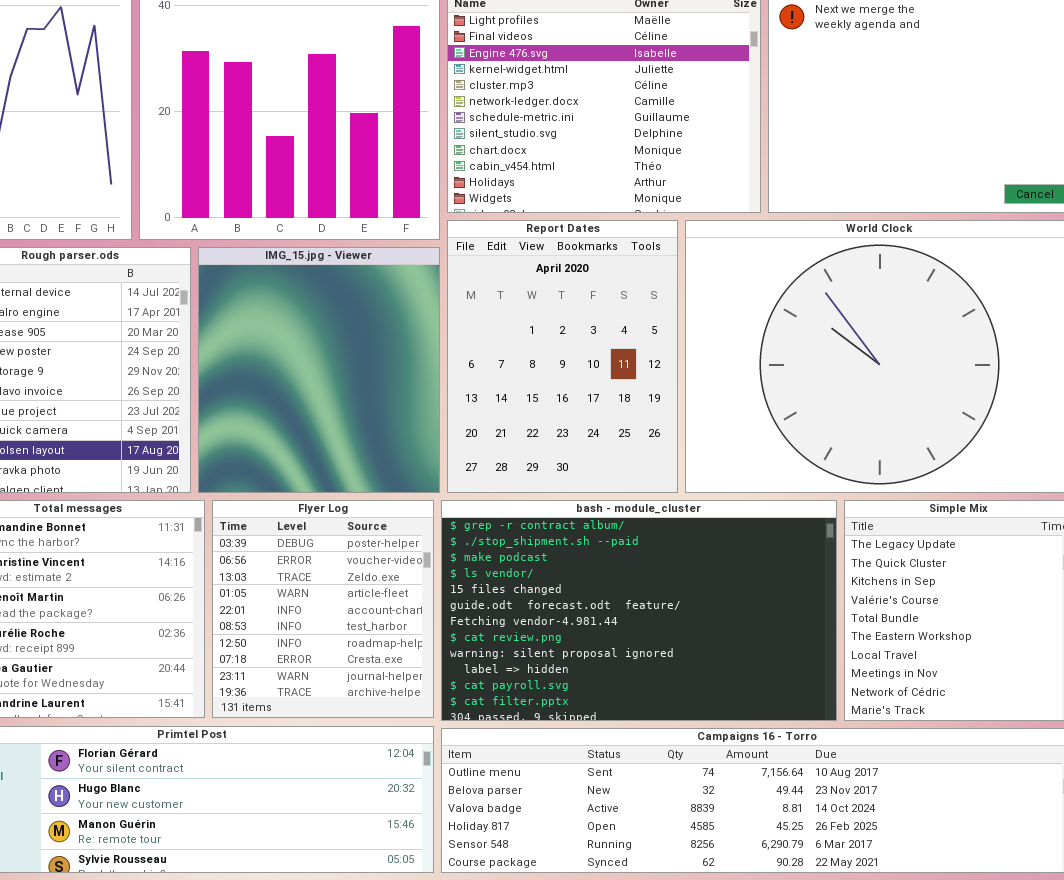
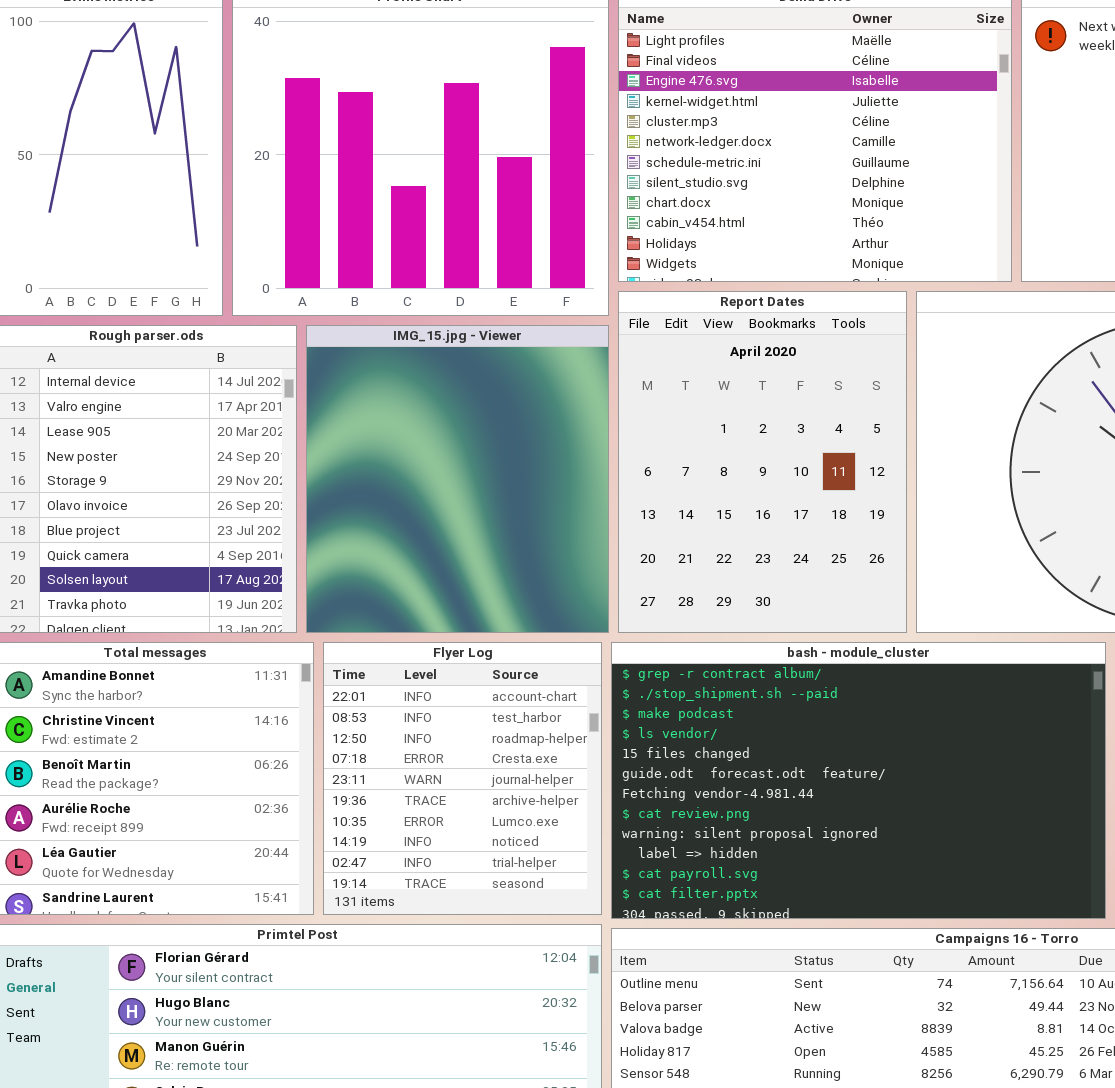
Flyer Log: [212,500,434,718] -> [323,642,602,915], scrolled down 4 rows

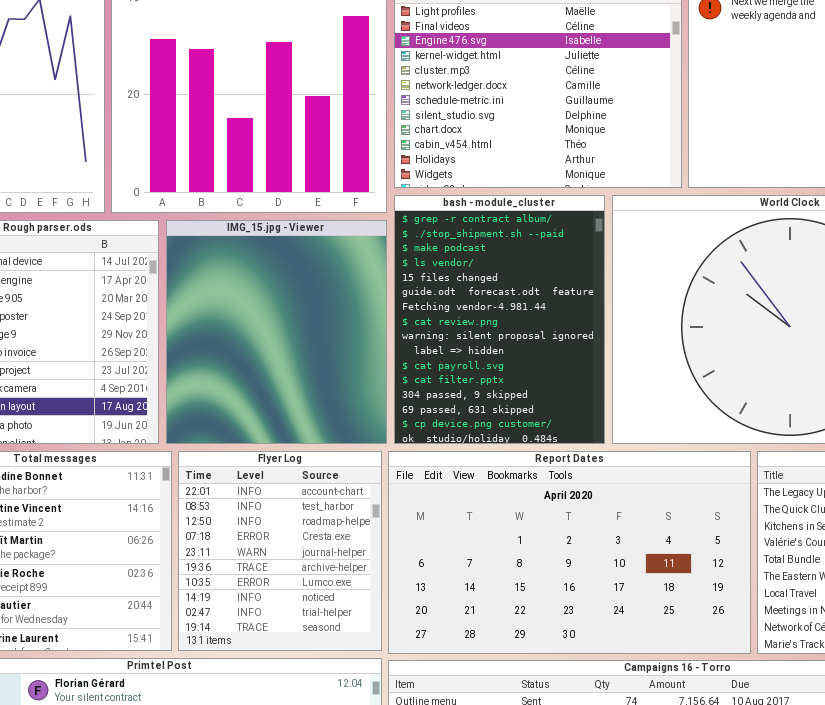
Report Dates: [618,291,907,633] -> [388,451,751,654], moved, resized
bash - module_cluster: [611,642,1106,919] -> [394,195,605,444], moved, resized

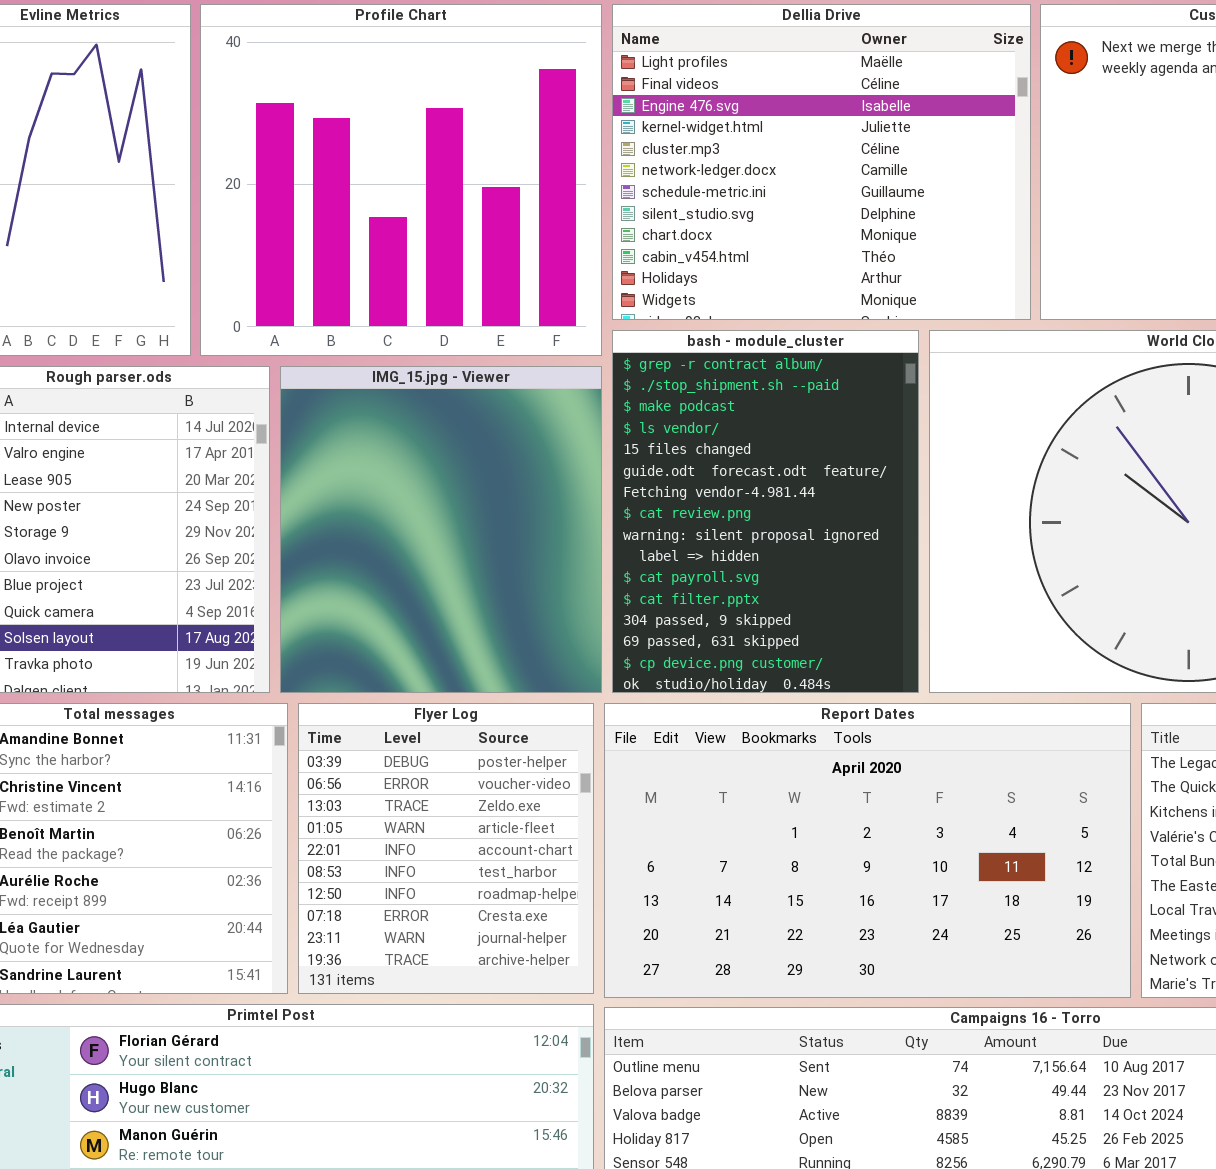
Flyer Log: [178,451,382,651] -> [298,703,594,994], scrolled up 4 rows

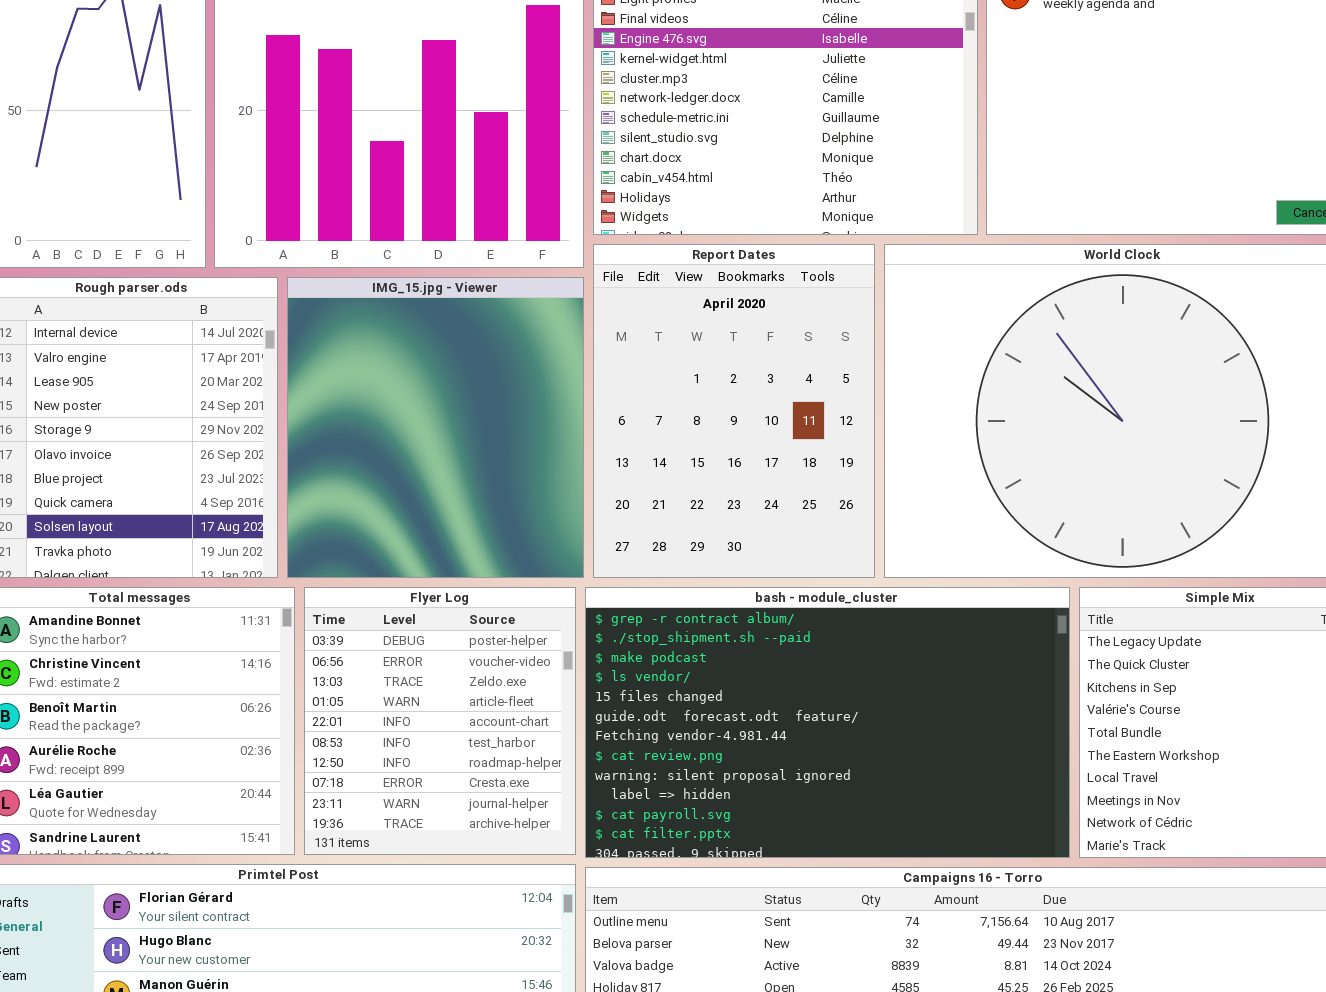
bash - module_cluster: [612,330,919,693] -> [585,587,1070,858], moved, resized
Report Dates: [604,703,1131,998] -> [593,244,875,578], moved, resized

